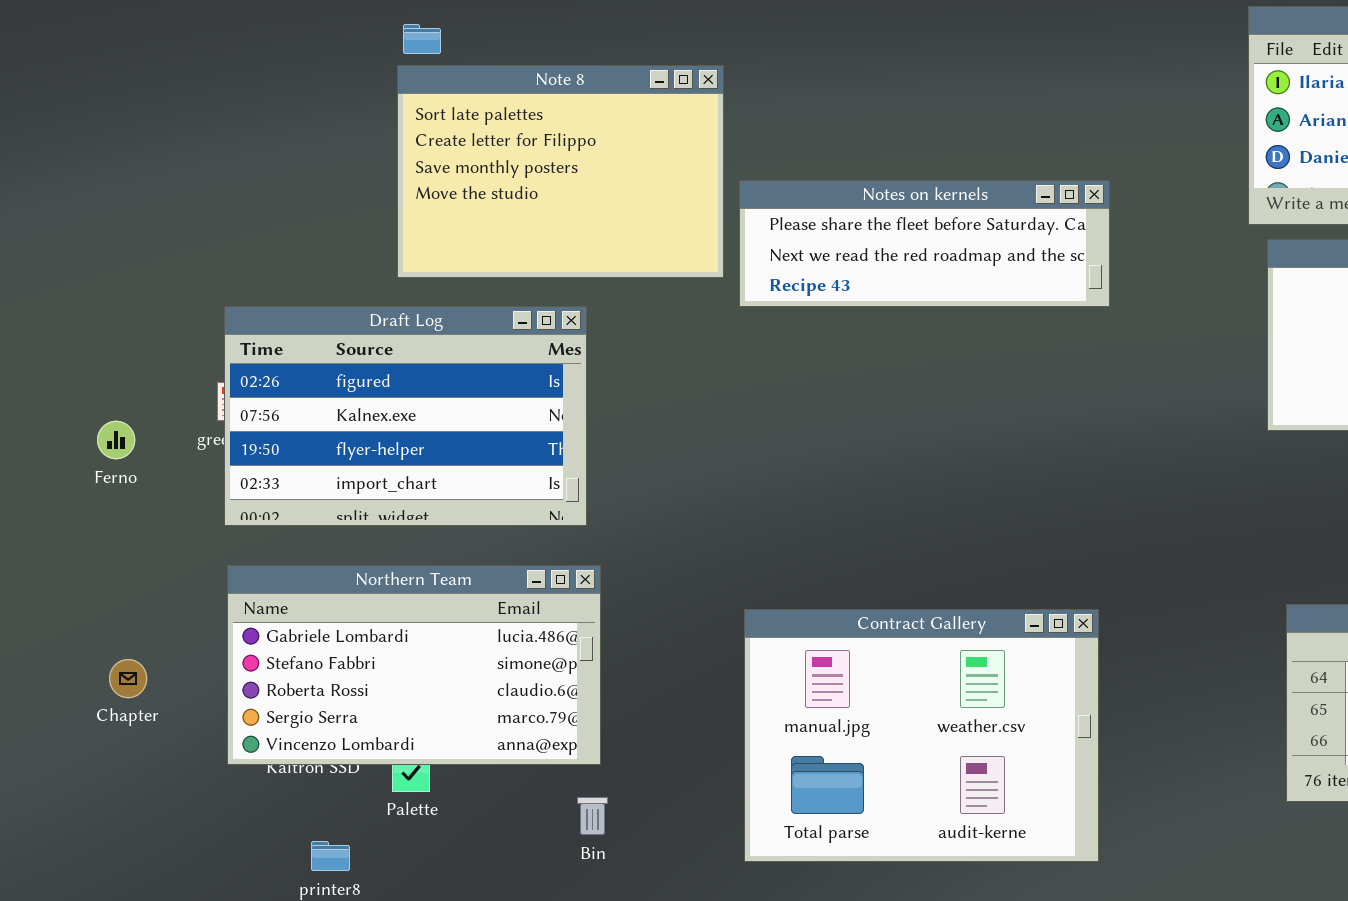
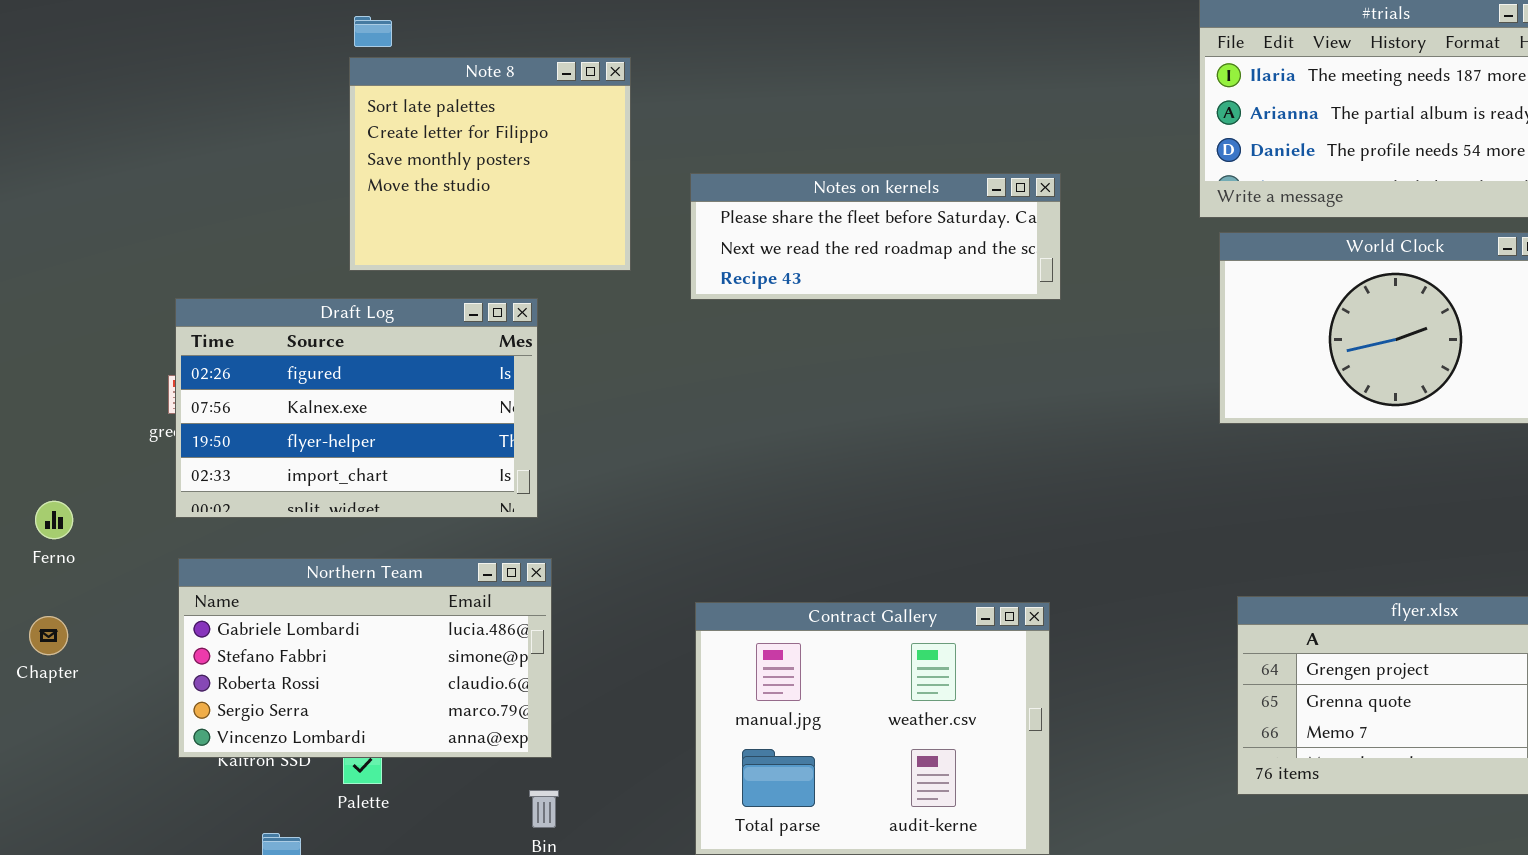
Note 8: [397,65,724,278] -> [349,57,631,271], resized
Ferno: [97,421,135,459] -> [35,501,73,539], moved
Chapter: [109,659,147,698] -> [29,616,68,655], moved

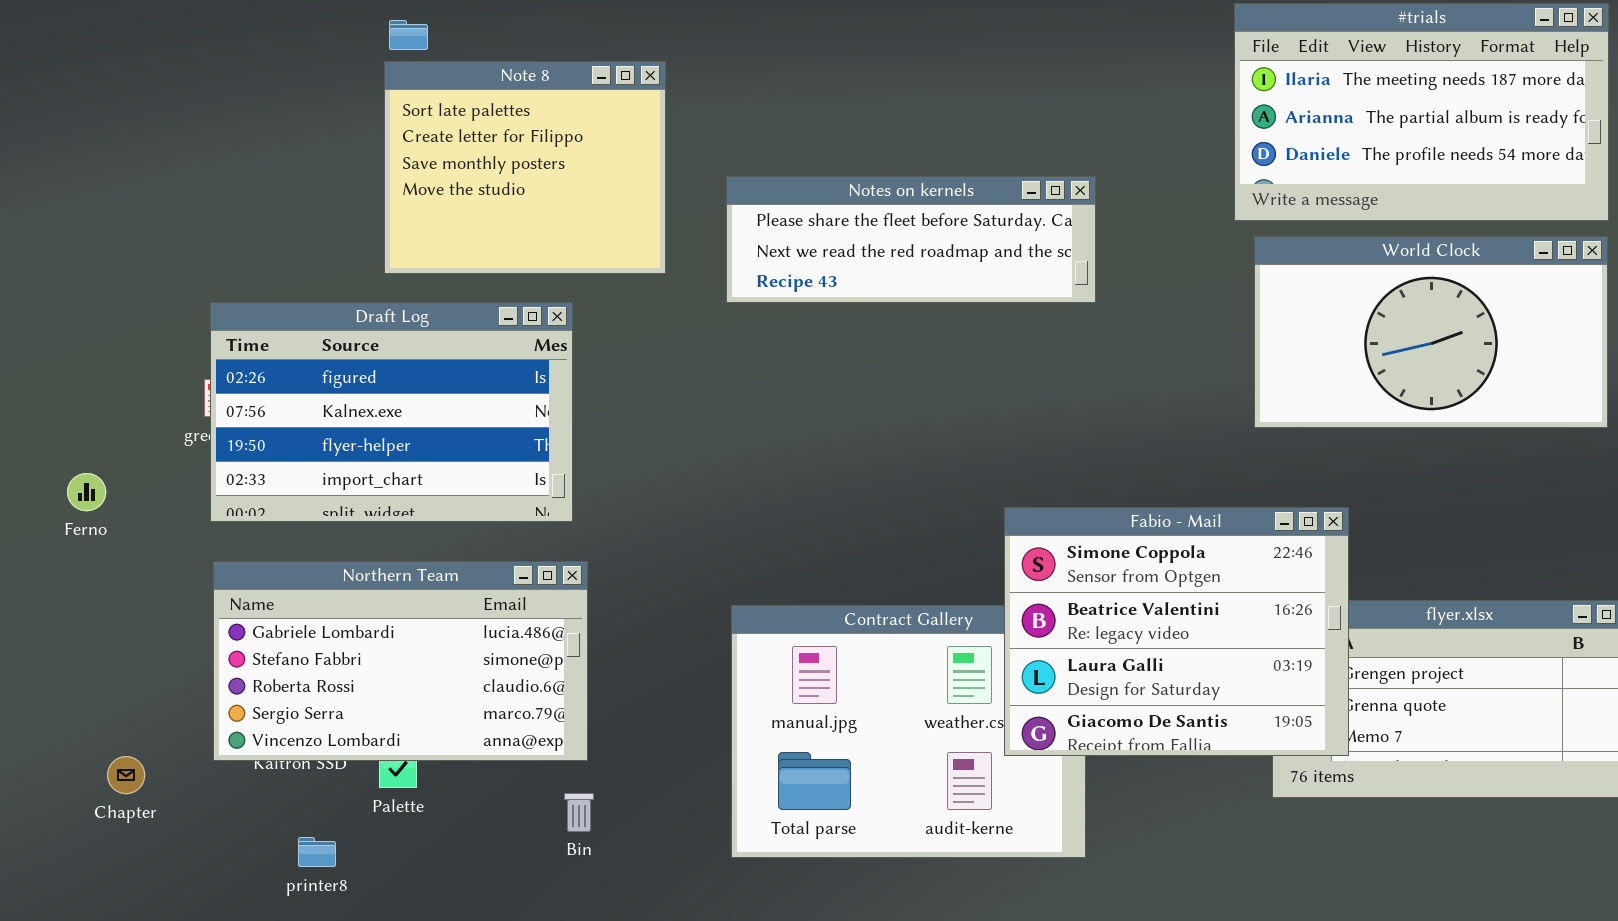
Ferno: [35,501,73,539] -> [67,473,106,511], moved
Fabio - Mail: none -> [1004,507,1349,756], opened
Chapter: [29,616,68,655] -> [107,756,145,794], moved

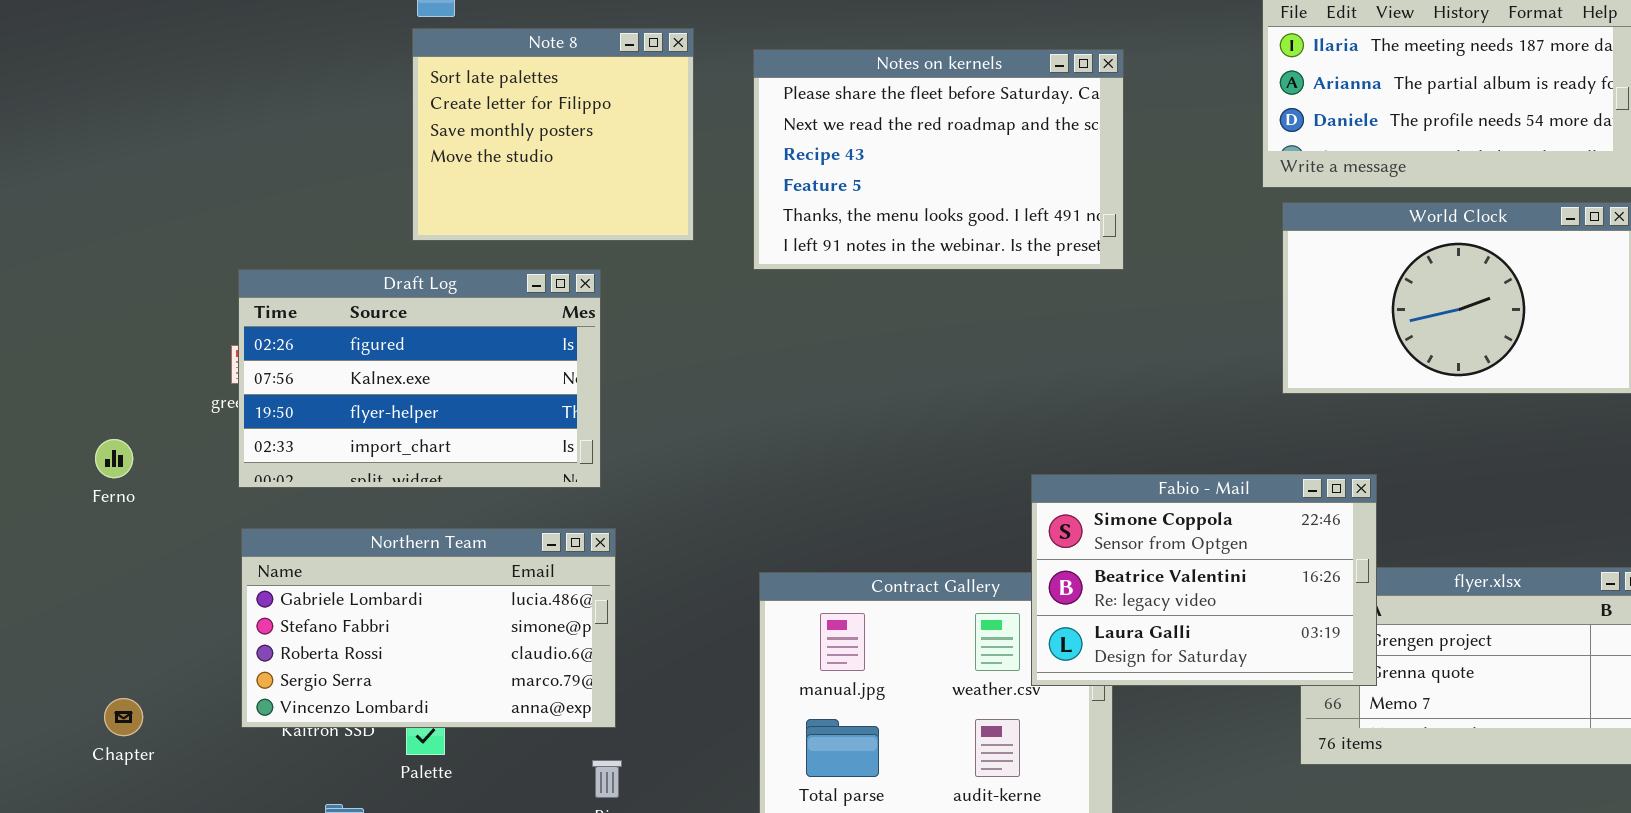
Notes on kernels: [726,176,1096,303] -> [753,49,1124,270], resized
Fabio - Mail: [1004,507,1349,756] -> [1031,474,1377,686], resized
Chapter: [107,756,145,794] -> [104,698,143,736], moved

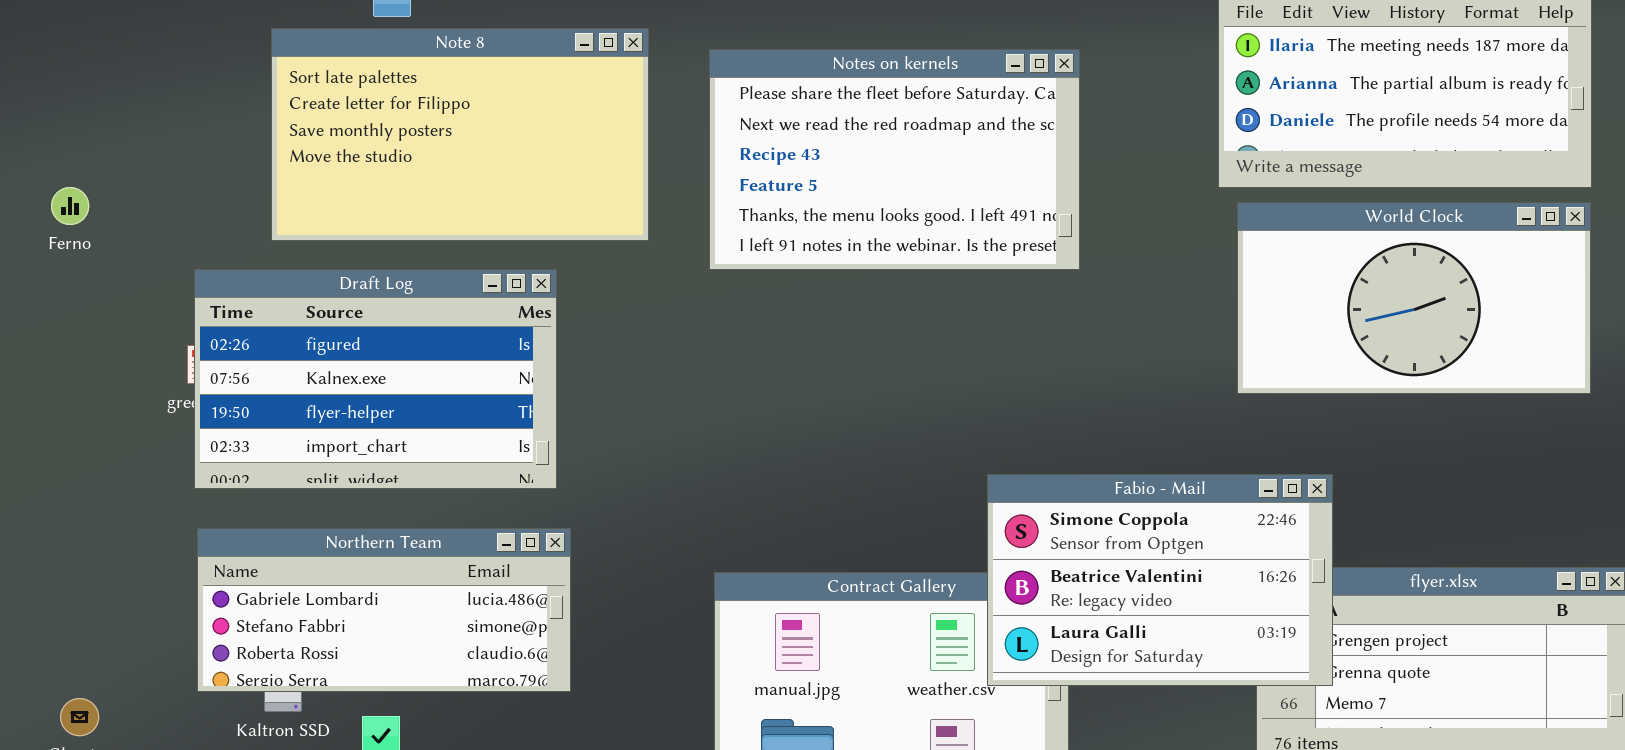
Note 8: [412,28,694,241] -> [271,28,649,241], resized
Ferno: [95,439,133,478] -> [51,187,89,225], moved
Northern Team: [241,528,616,728] -> [197,528,571,692], resized

